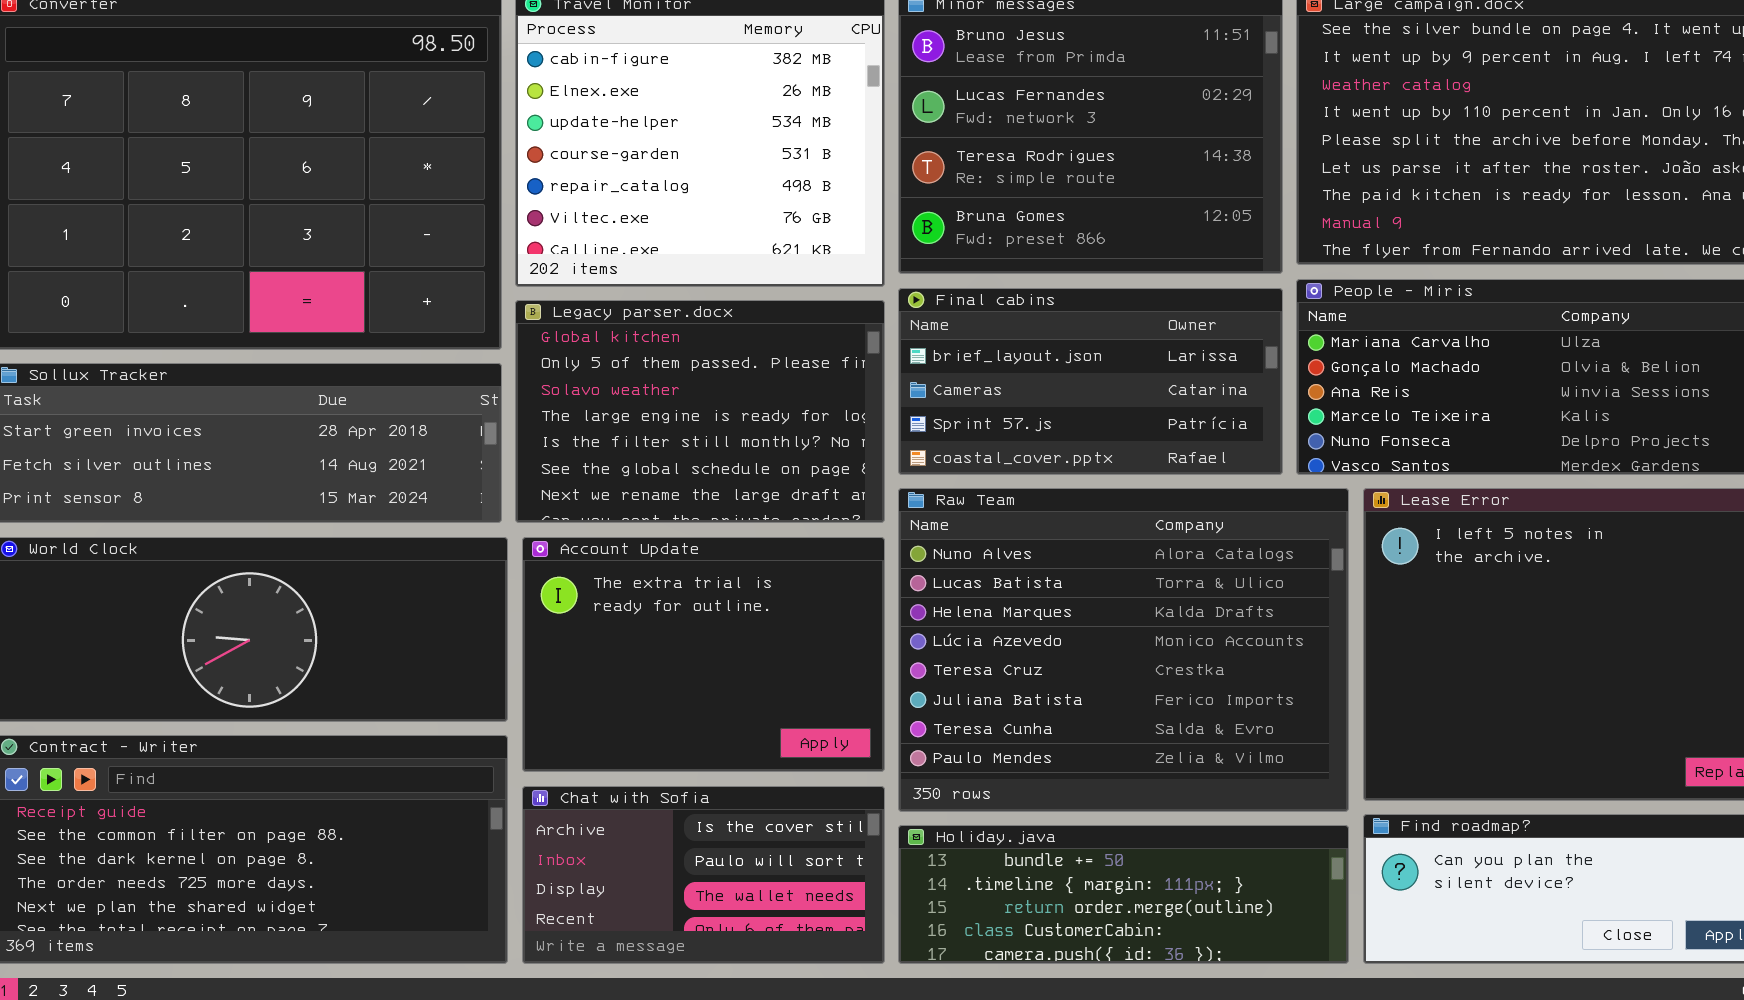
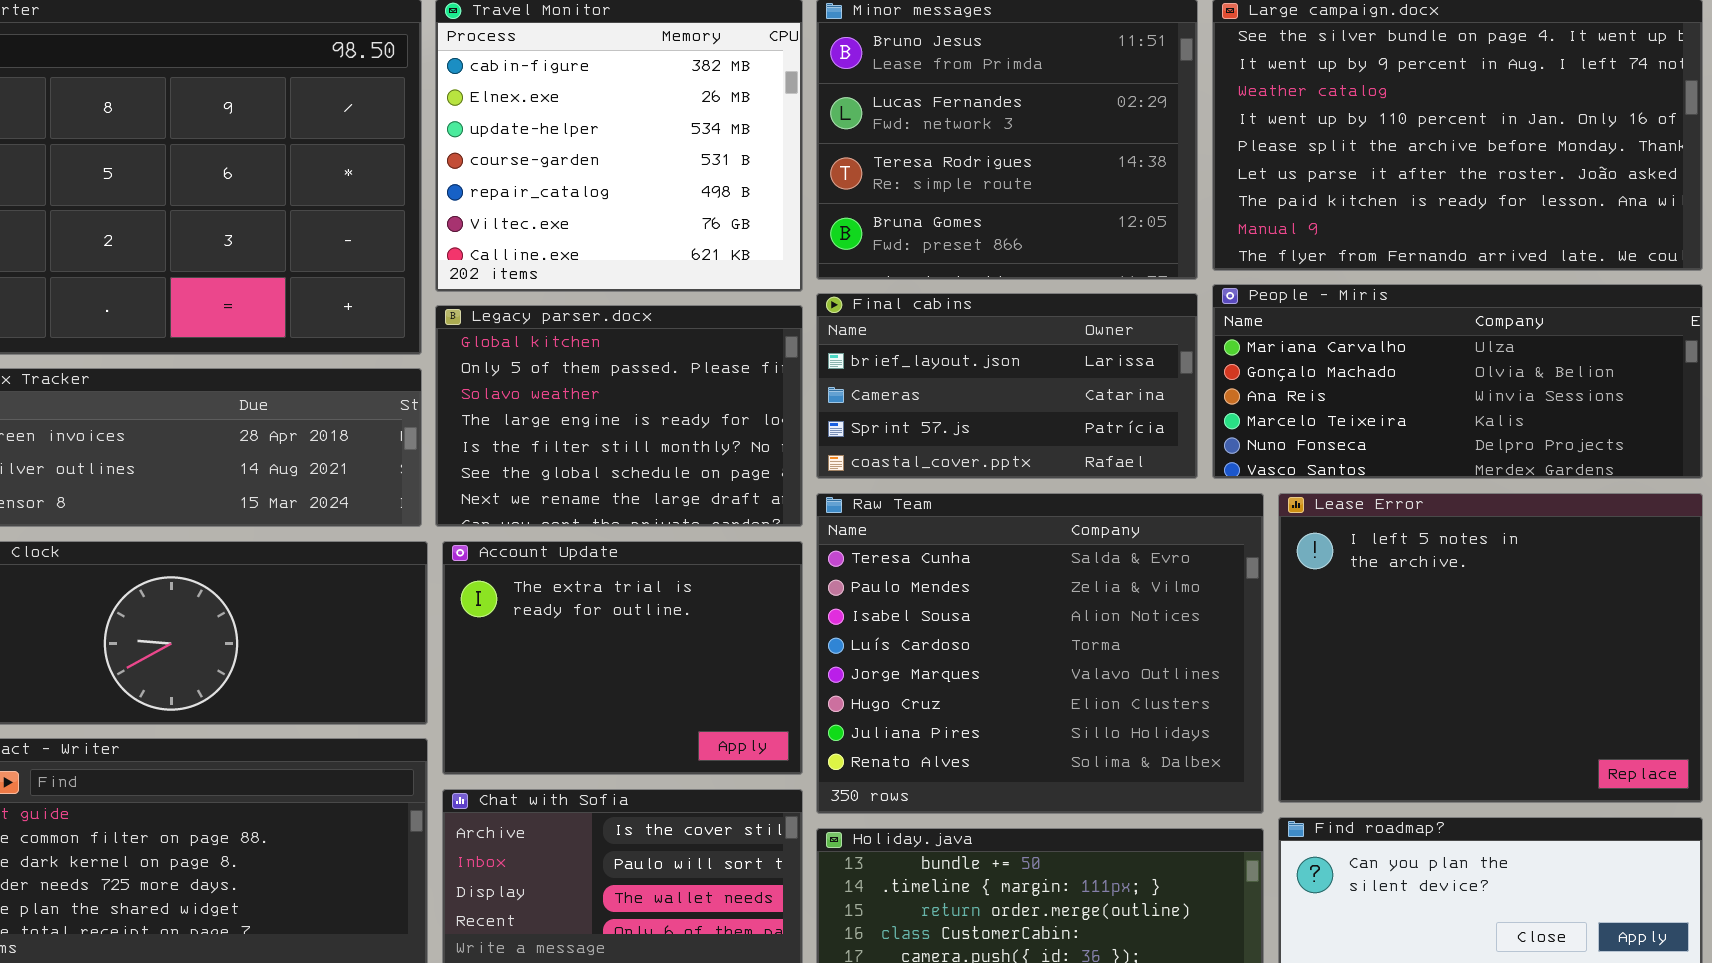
Raw Team: [898,488,1349,812] -> [816,493,1264,814], scrolled down 6 rows

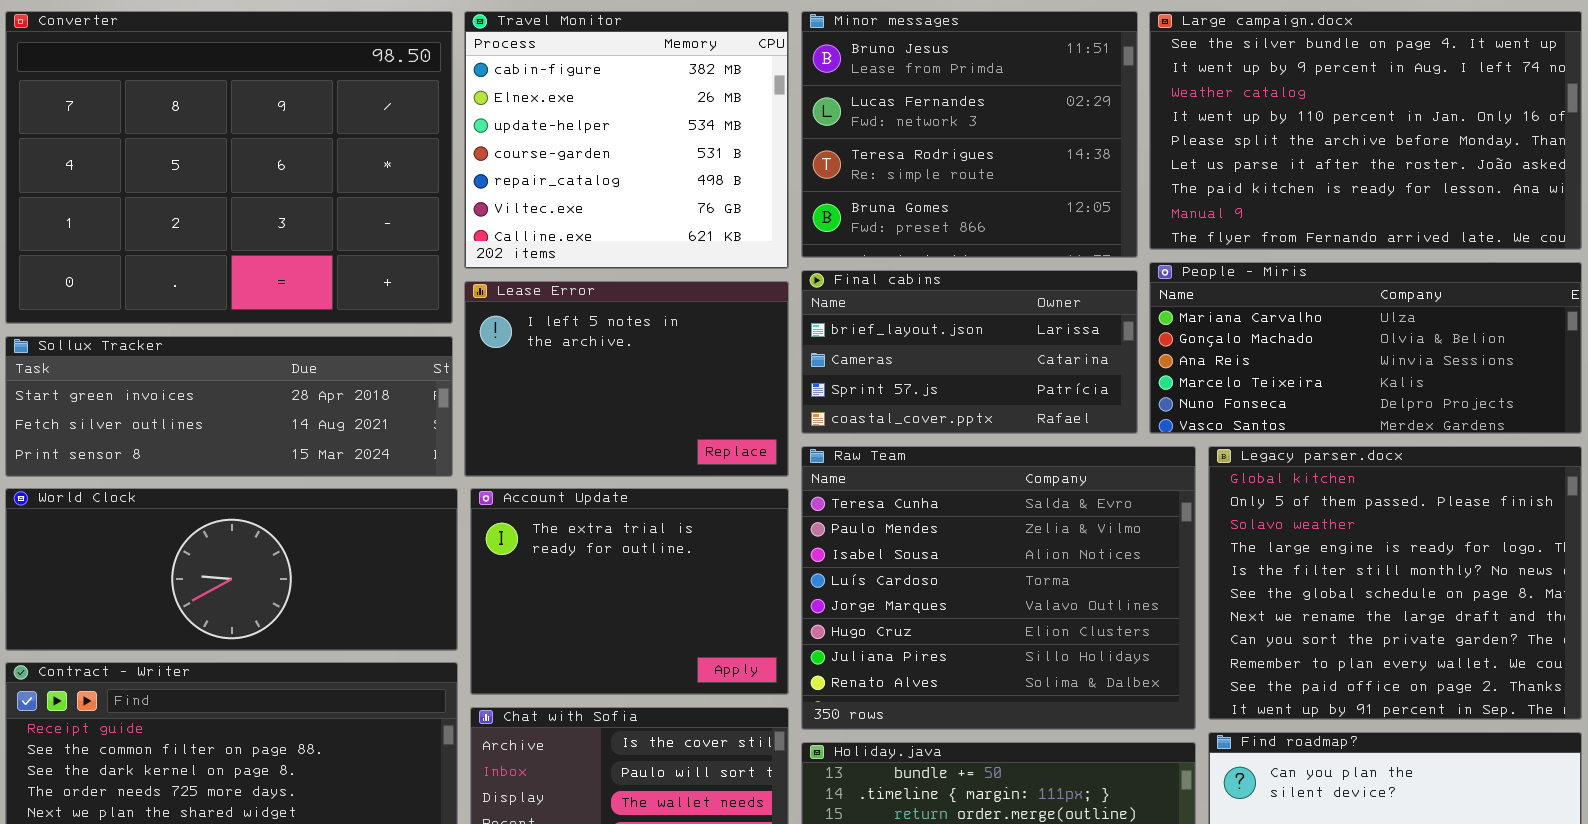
Legacy parser.docx: [435,305,803,527] -> [1208,446,1582,720], moved, resized
Lease Error: [1278,493,1703,803] -> [464,281,789,477], moved, resized

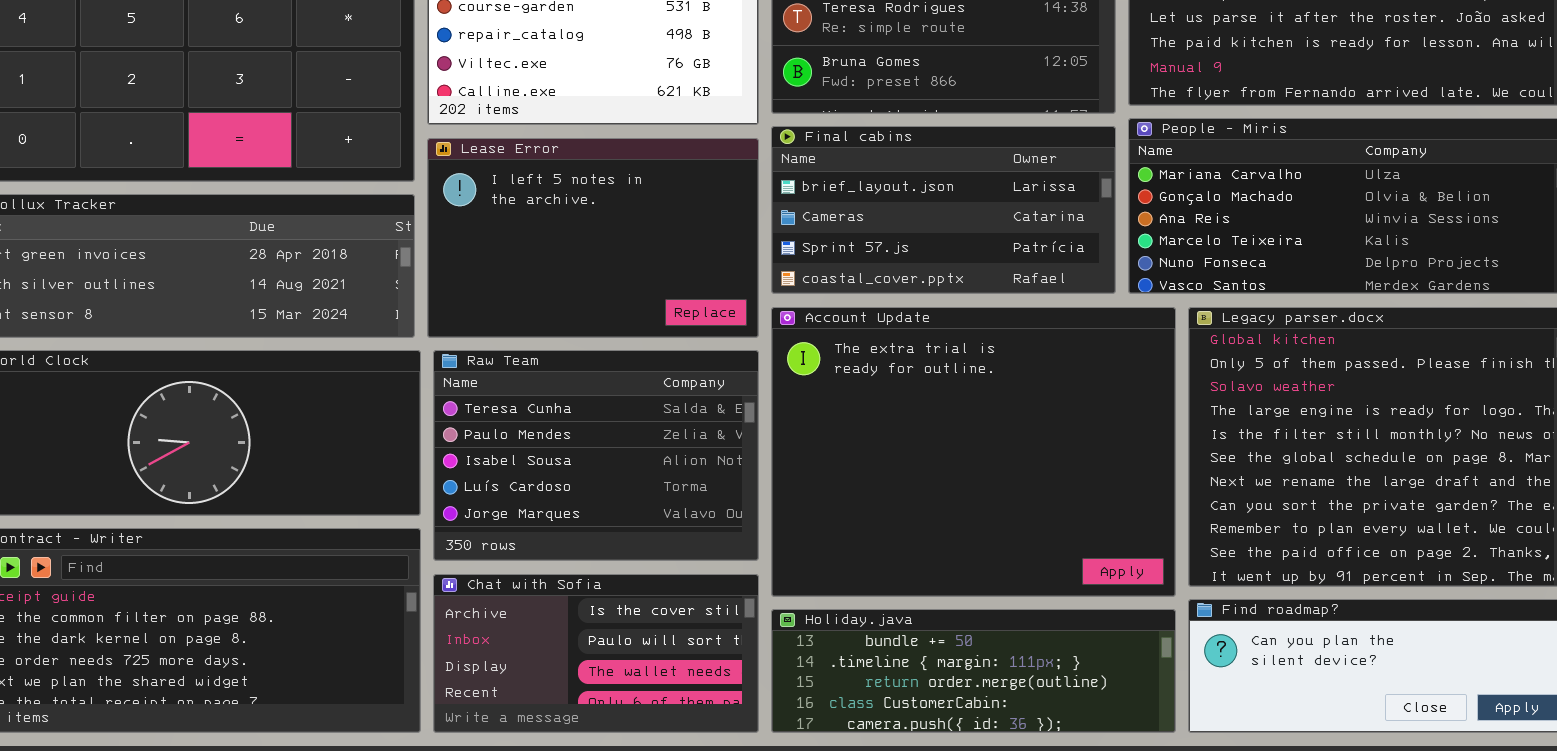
Raw Team: [801,446,1196,730] -> [433,350,759,561], moved, resized
Account Update: [470,488,789,695] -> [771,307,1176,597], moved, resized

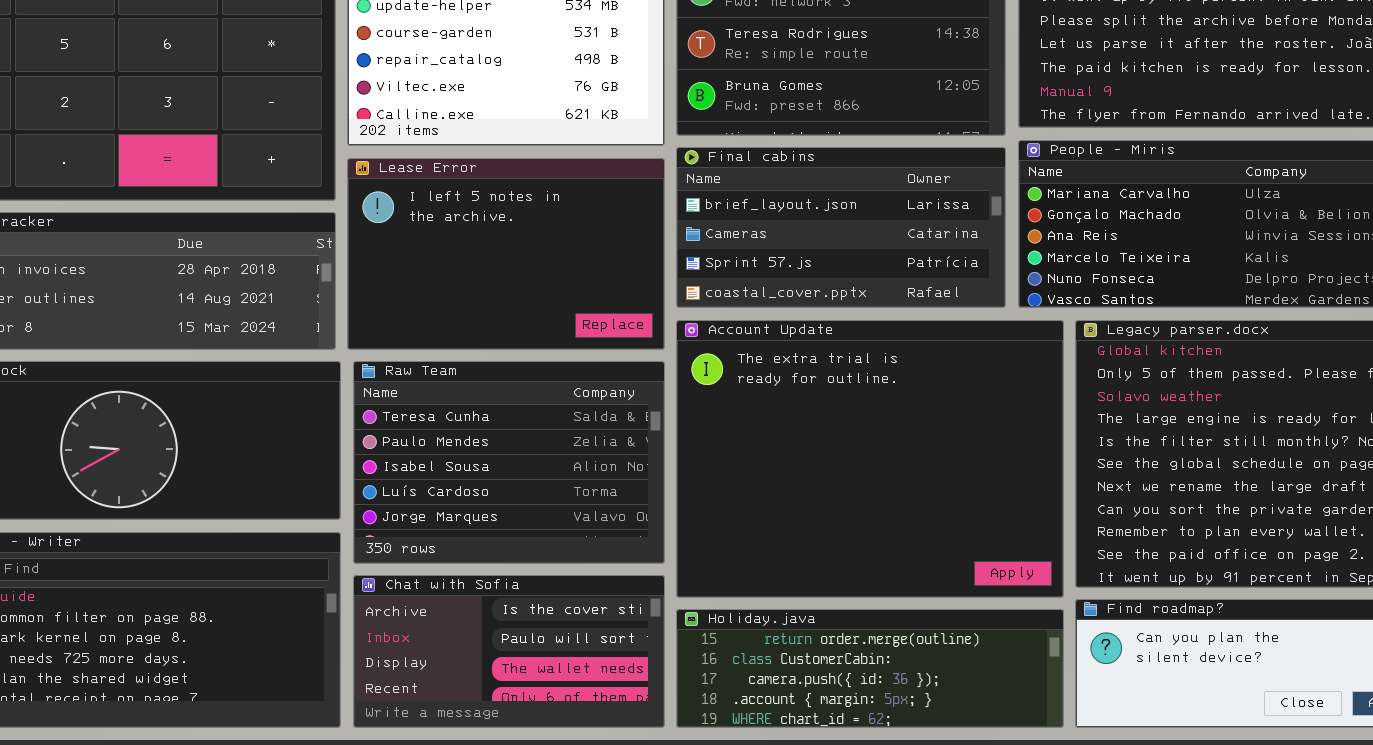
Holiday.java: [771,609,1176,733] -> [676,609,1064,728], scrolled down 2 rows

